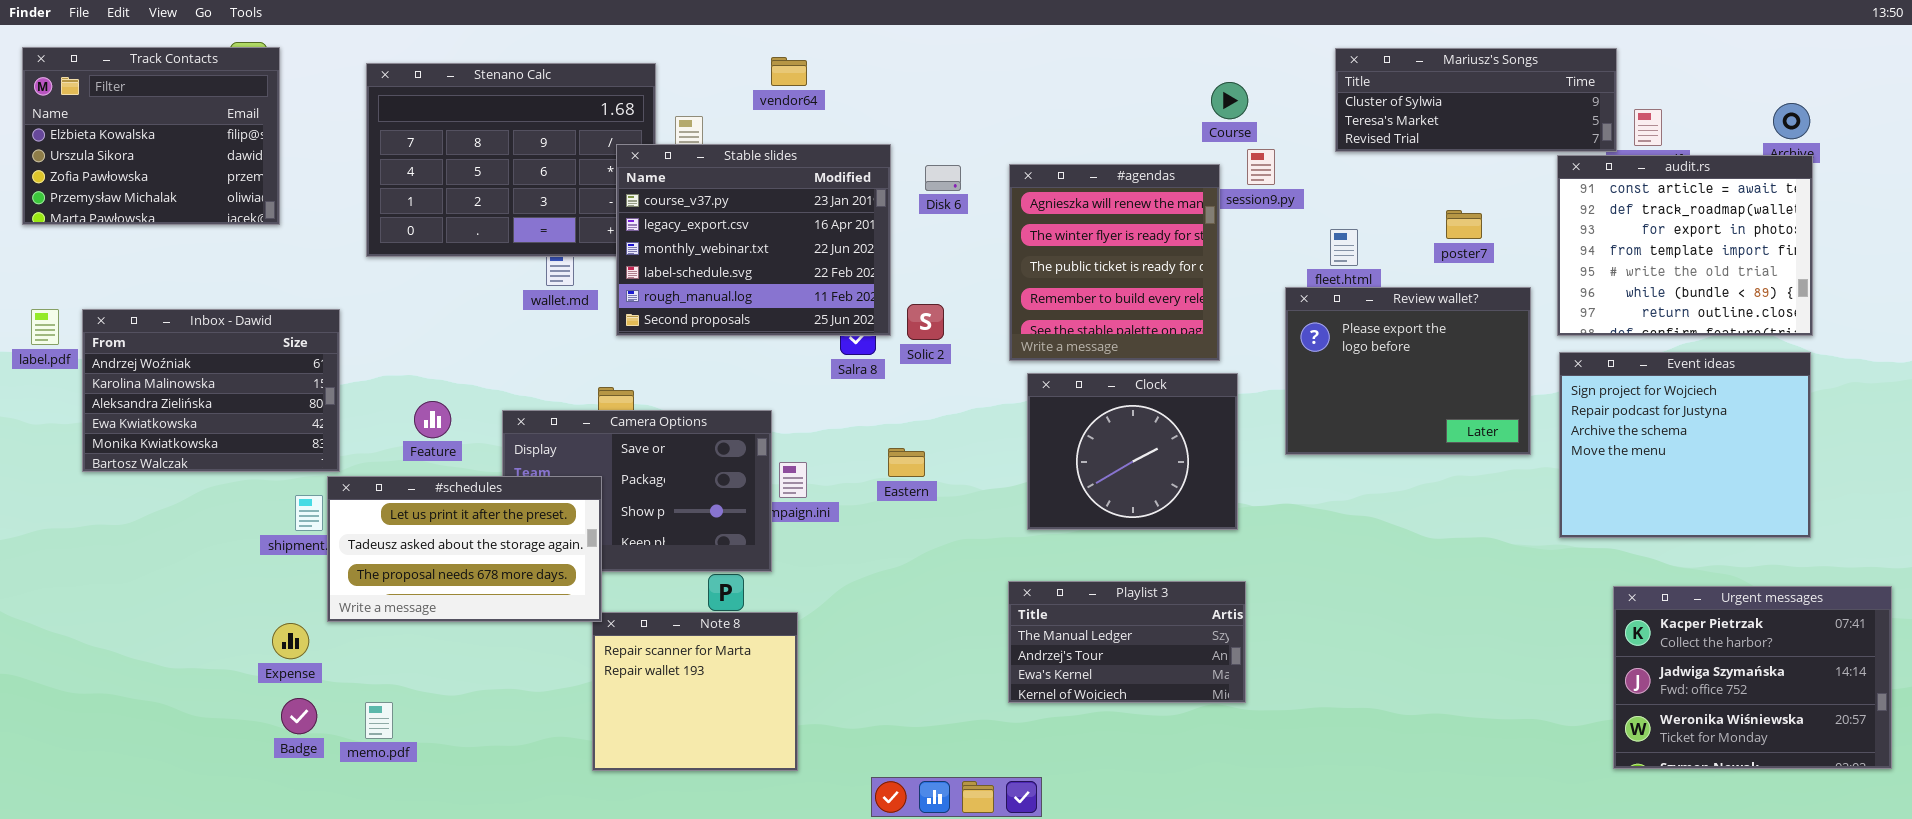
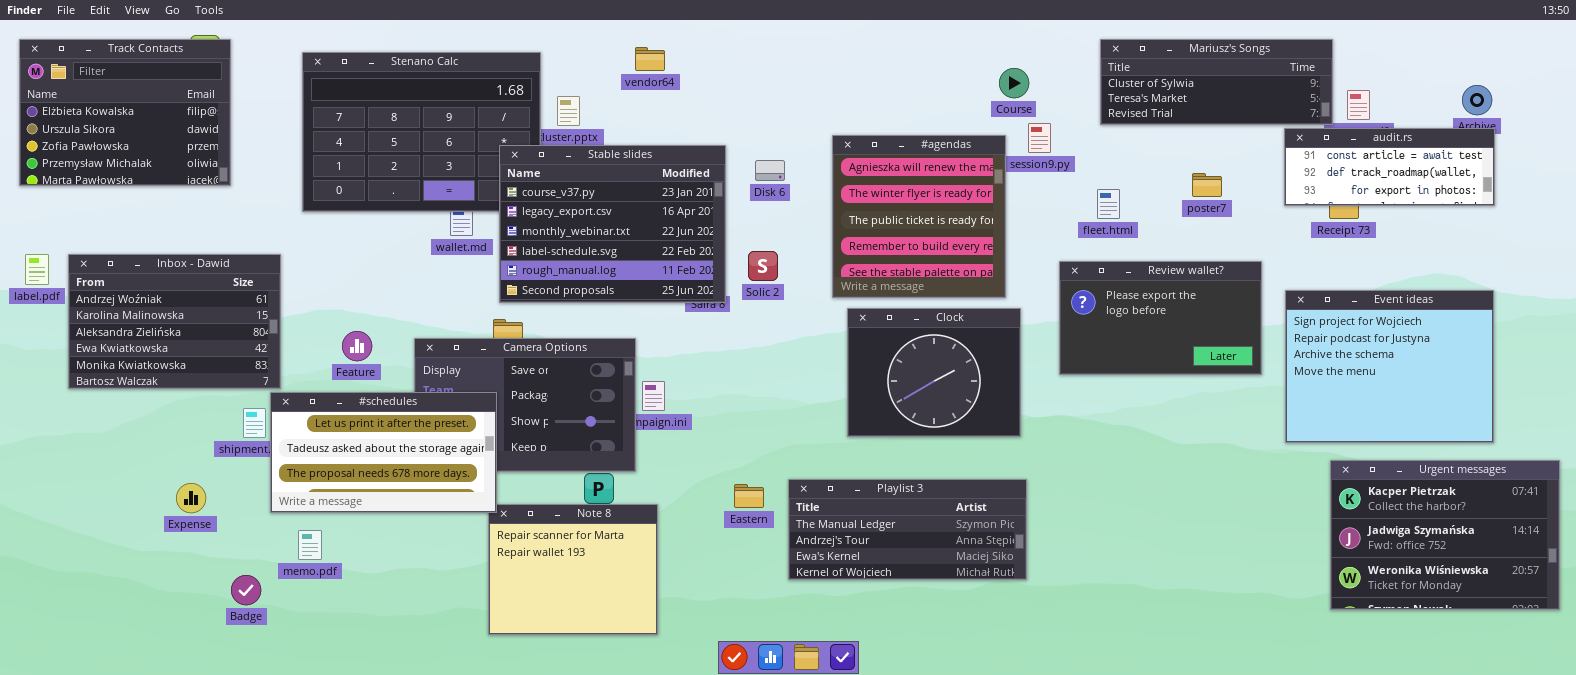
Stable slides: [616,144,891,336] -> [499,145,726,303], moved
audit.rs: [1557,155,1813,336] -> [1284,128,1495,206], resized
Disk 6: [925,165,961,191] -> [755,160,785,181], moved
Review wallet?: [1285,287,1531,455] -> [1059,261,1262,375], resized
Eastern: [888,448,925,477] -> [734,484,764,508], moved
Playlist 3: [1008,581,1246,703] -> [788,479,1027,580], resized
Urgent messages: [1613,586,1892,769] -> [1330,460,1560,610], moved
Expense: [272,623,309,659] -> [176,483,206,513], moved
memo.pdf: [365,702,393,739] -> [298,530,322,560], moved

